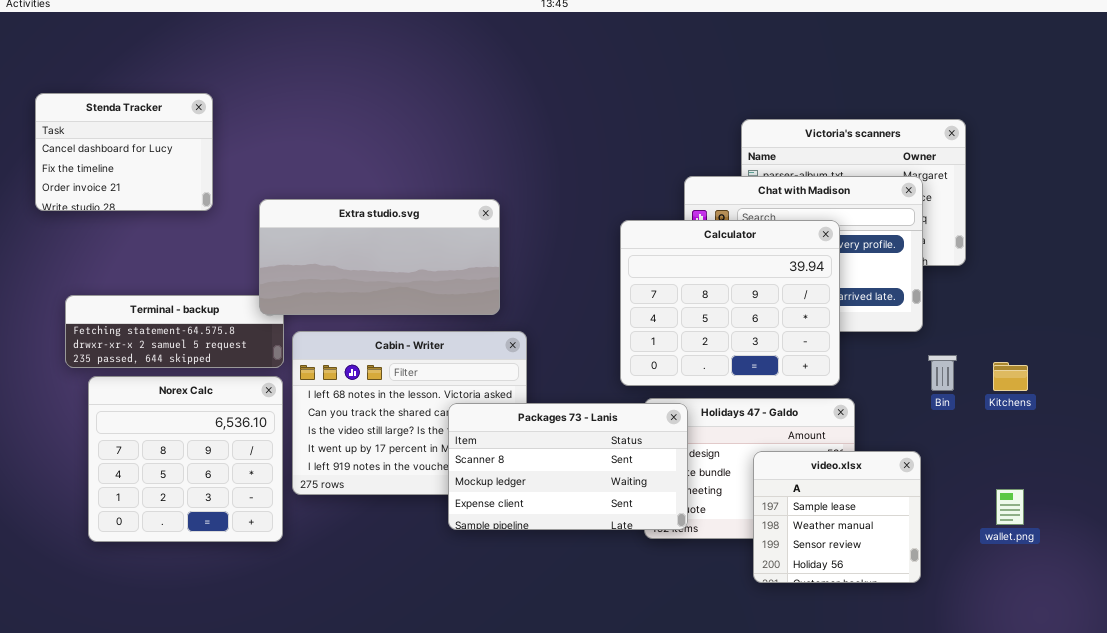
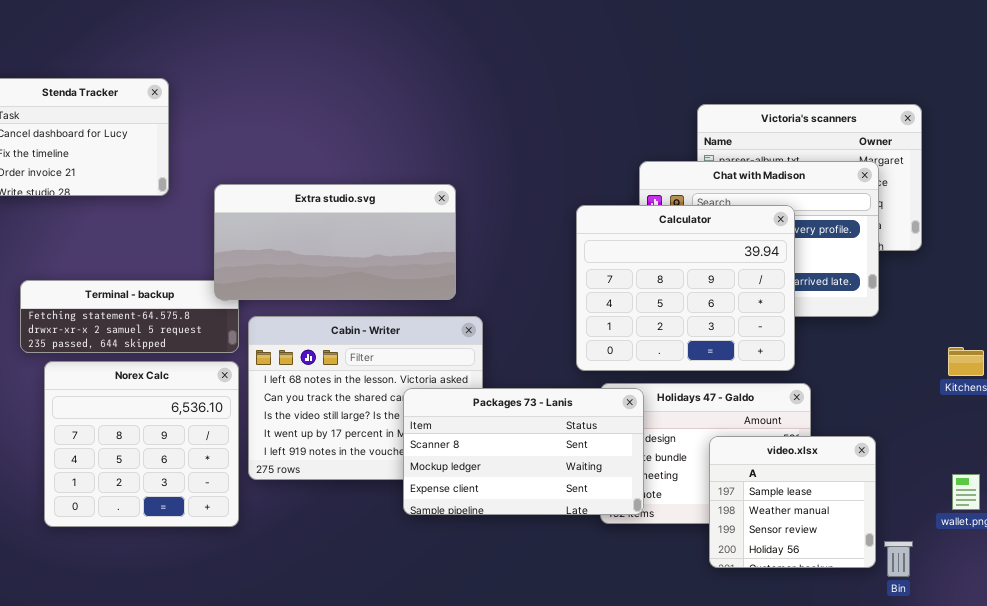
Bin: [928,355,957,391] -> [884,541,913,577], moved

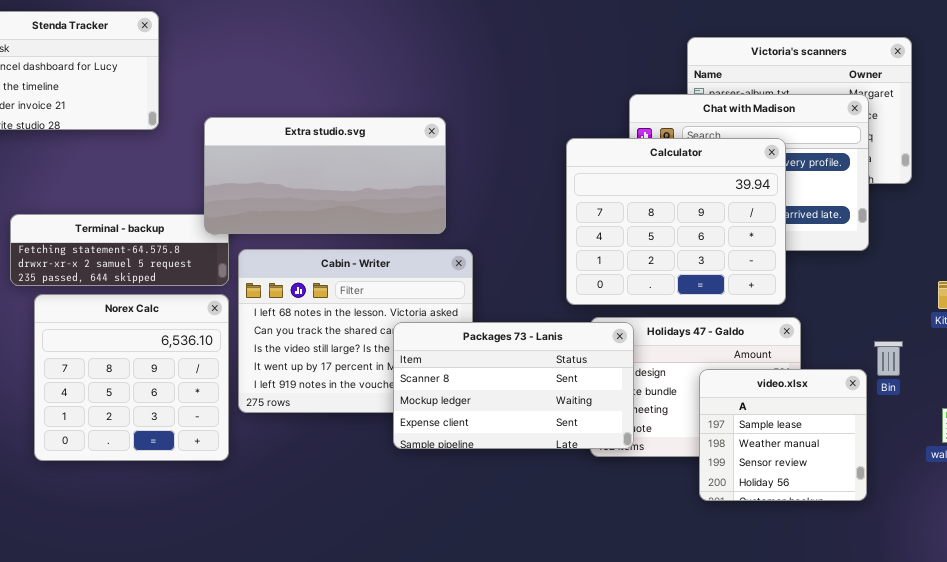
Bin: [884,541,913,577] -> [874,341,903,376], moved

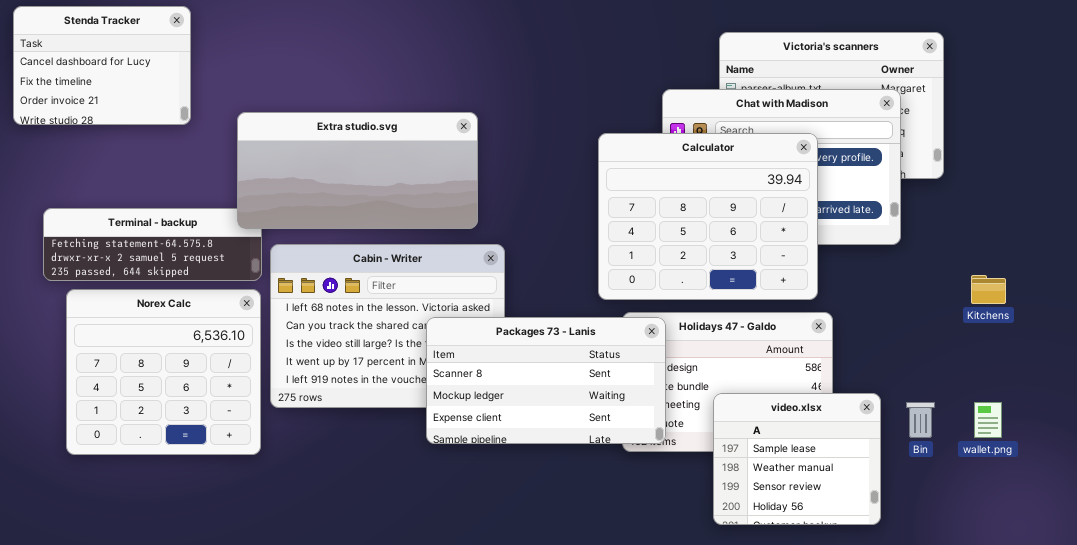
Bin: [874,341,903,376] -> [906,402,935,438], moved
video.xlsx: [699,369,867,501] -> [713,393,881,525], moved

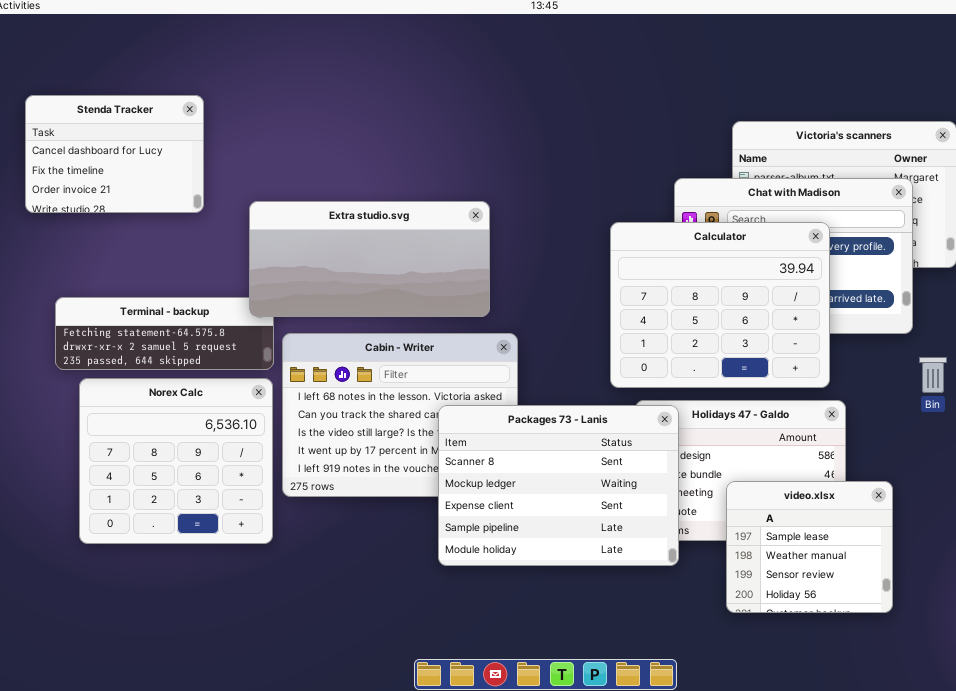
Packages 73 - Lanis: [426,317,666,444] -> [438,405,679,566], resized
Bin: [906,402,935,438] -> [919,357,947,393], moved

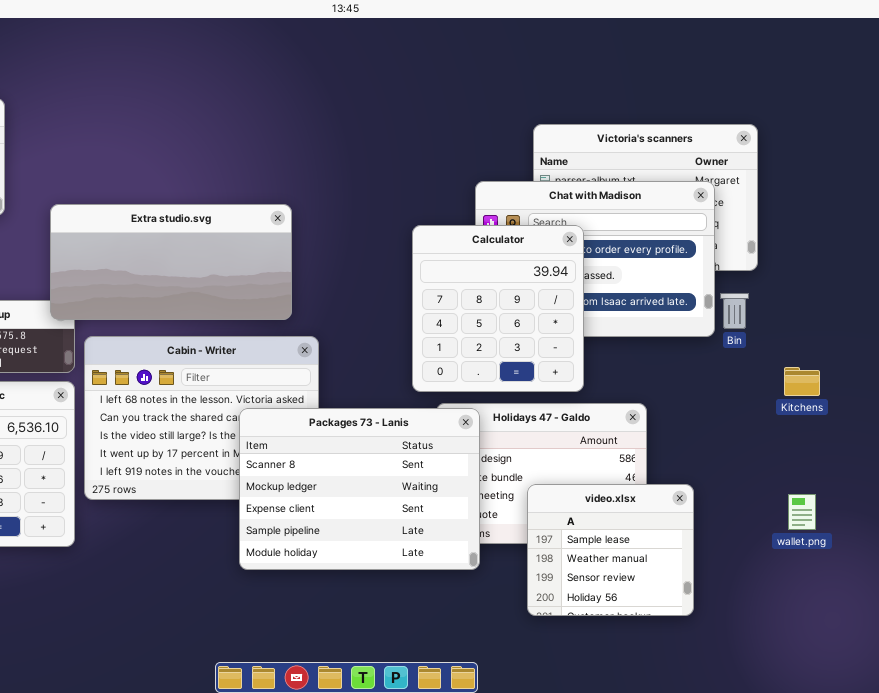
Calculator: [610,222,830,388] -> [412,225,584,392], resized
Bin: [919,357,947,393] -> [720,293,749,329], moved

